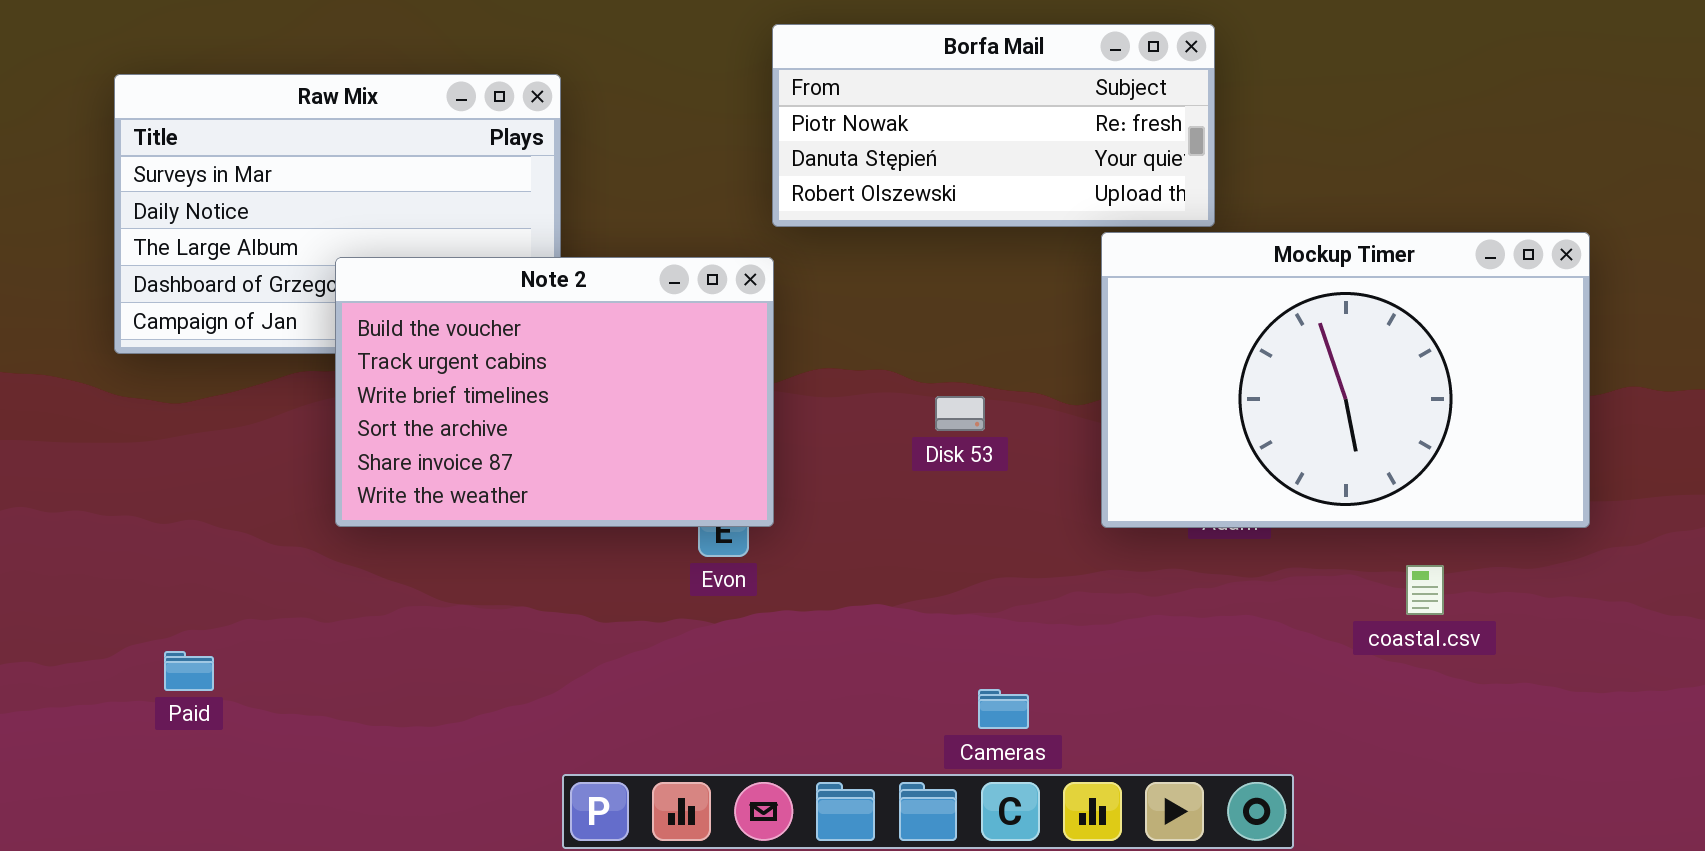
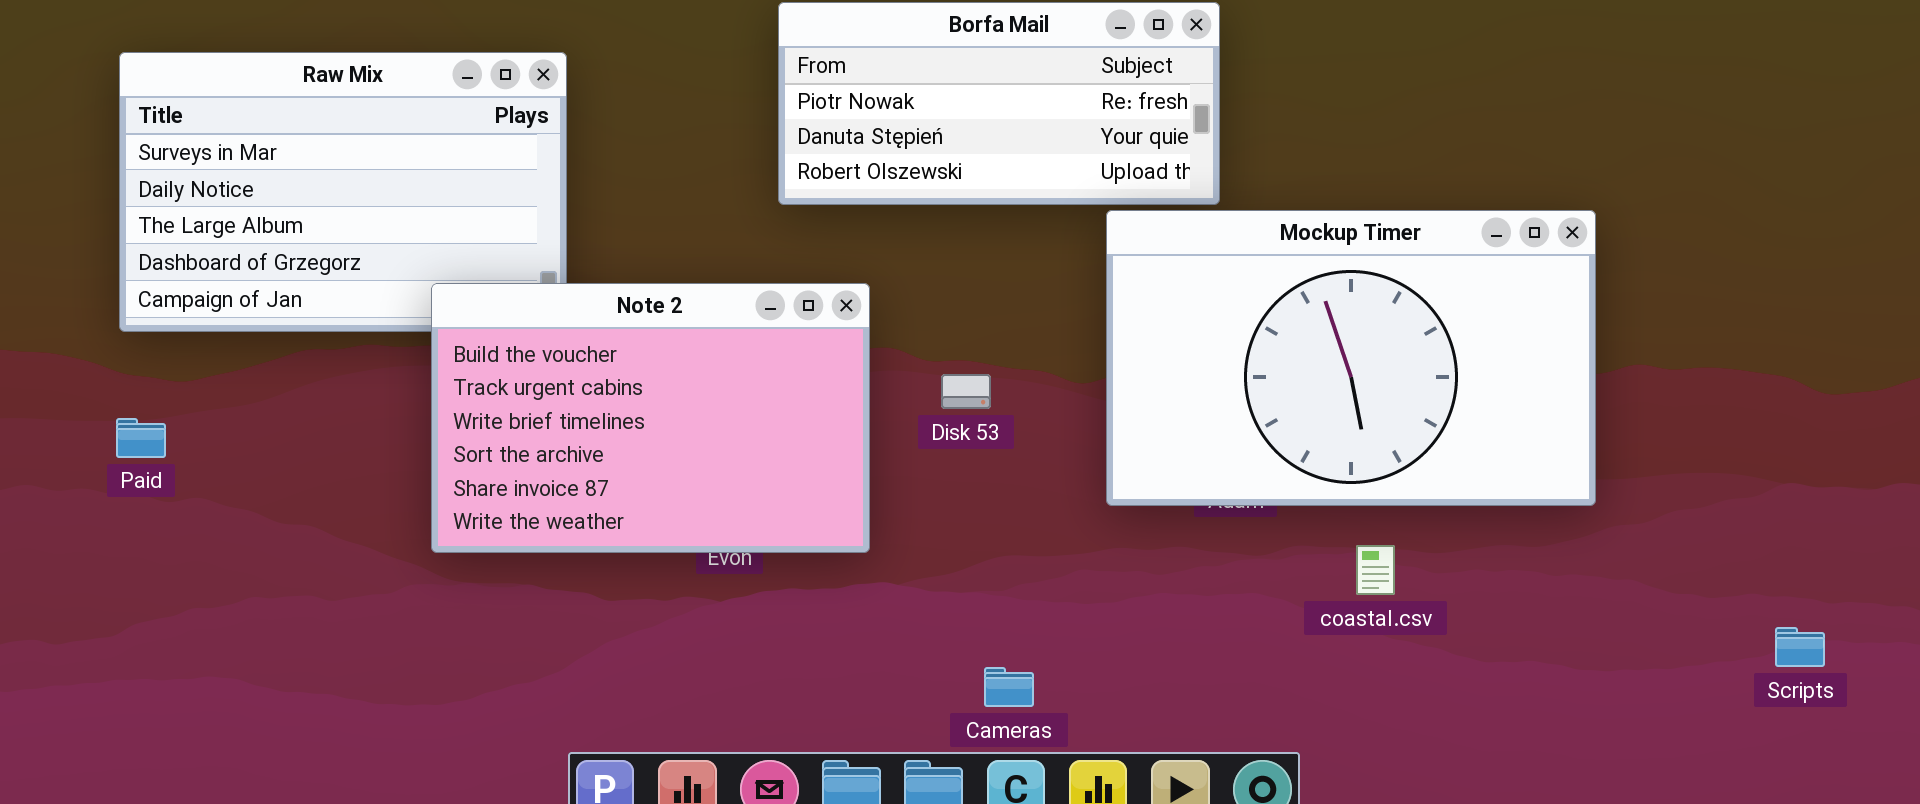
Note 2: [335,257,774,527] -> [431,283,870,553], moved
coastal.csv: [1406,565,1444,615] -> [1356,545,1395,595], moved
Paid: [164,651,214,691] -> [116,418,166,458], moved

